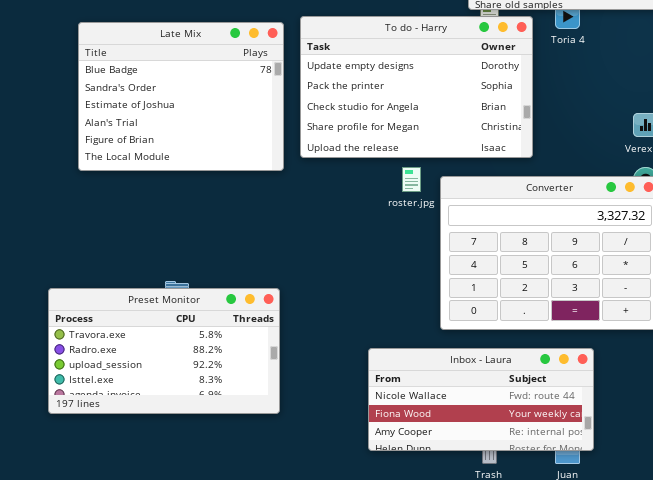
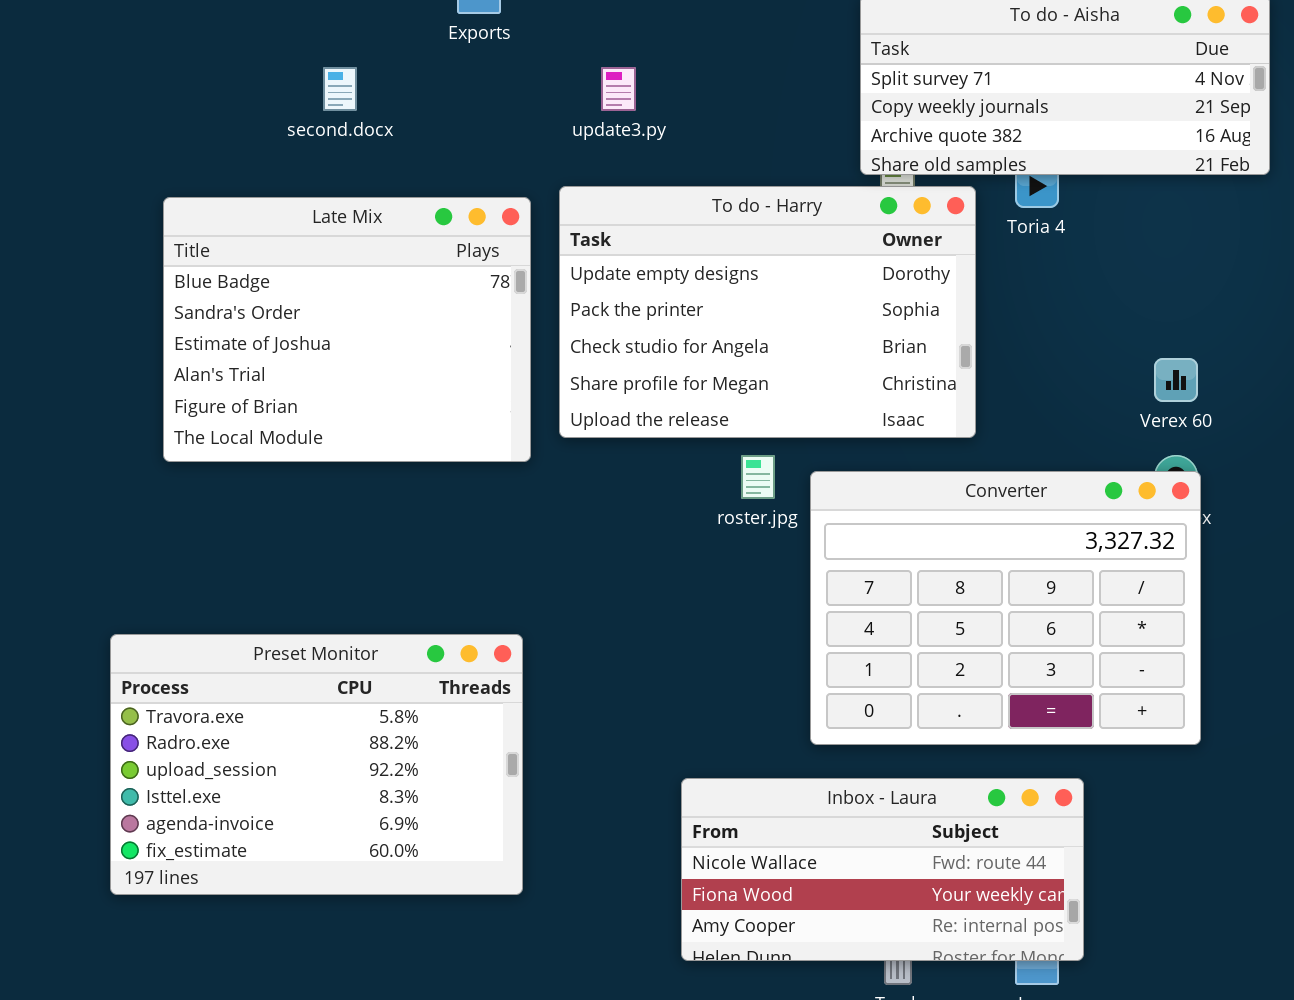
Preset Monitor: [48,288,280,414] -> [110,634,523,895], resized

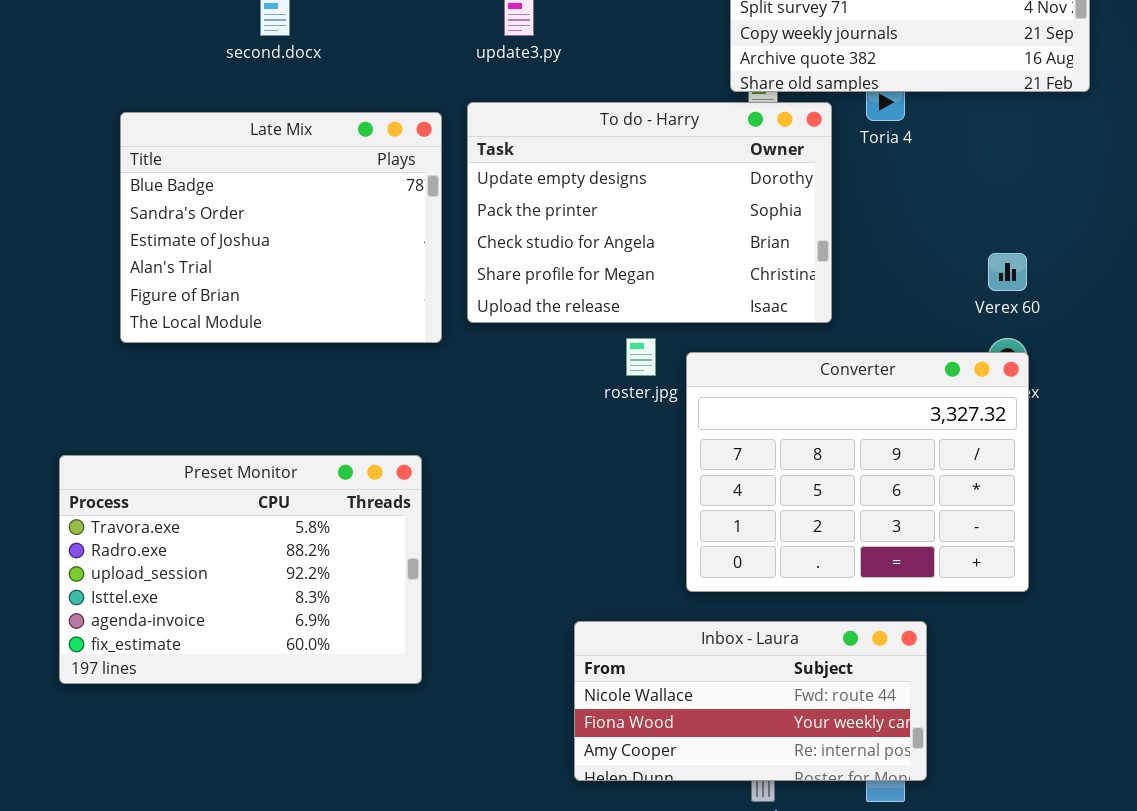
Preset Monitor: [110,634,523,895] -> [59,455,422,684], moved

